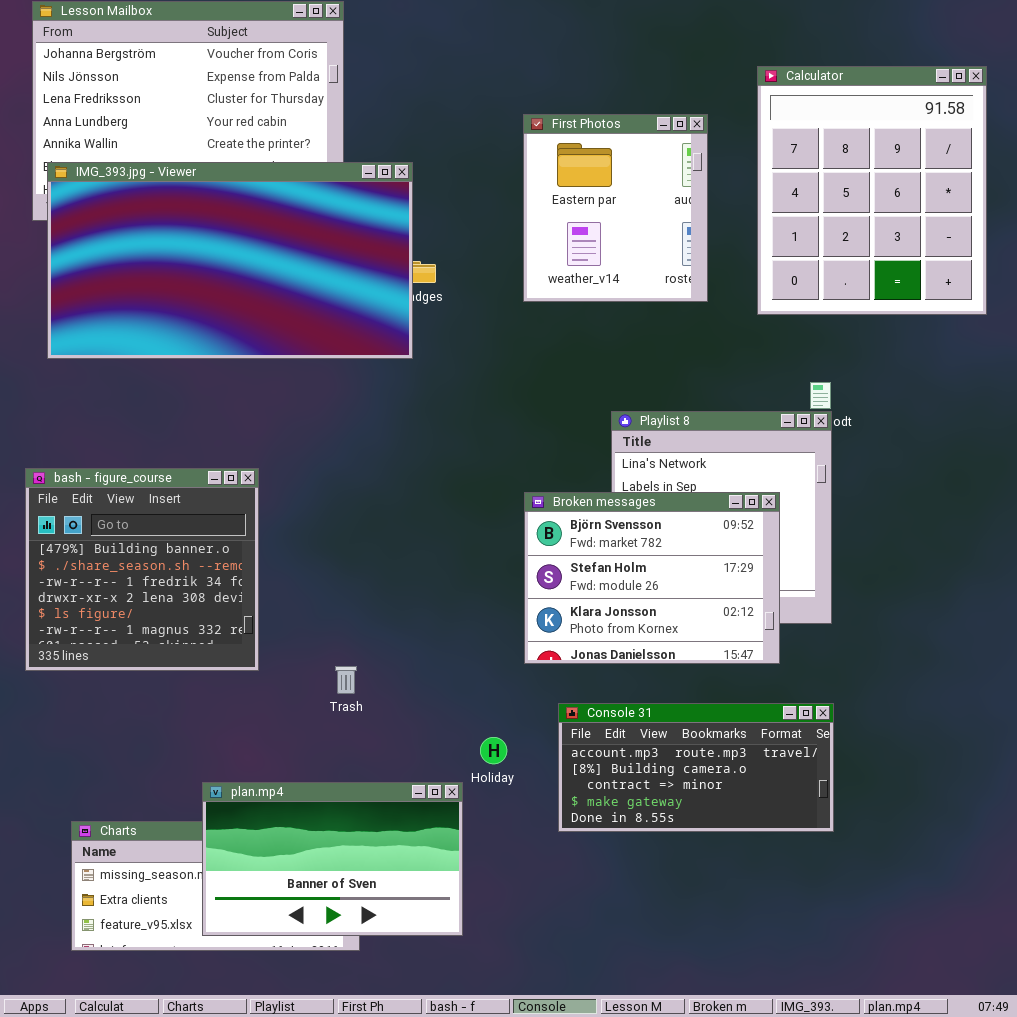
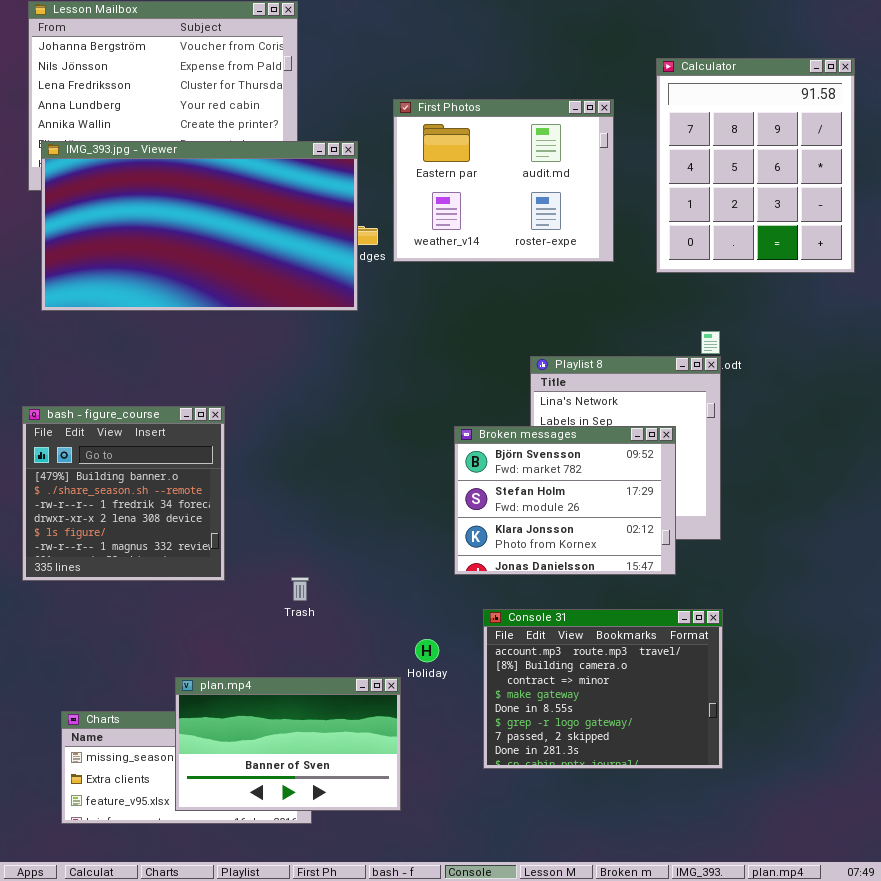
First Photos: [523,114,708,302] -> [393,99,614,262], resized
Console 31: [558,703,834,832] -> [483,609,723,769], resized

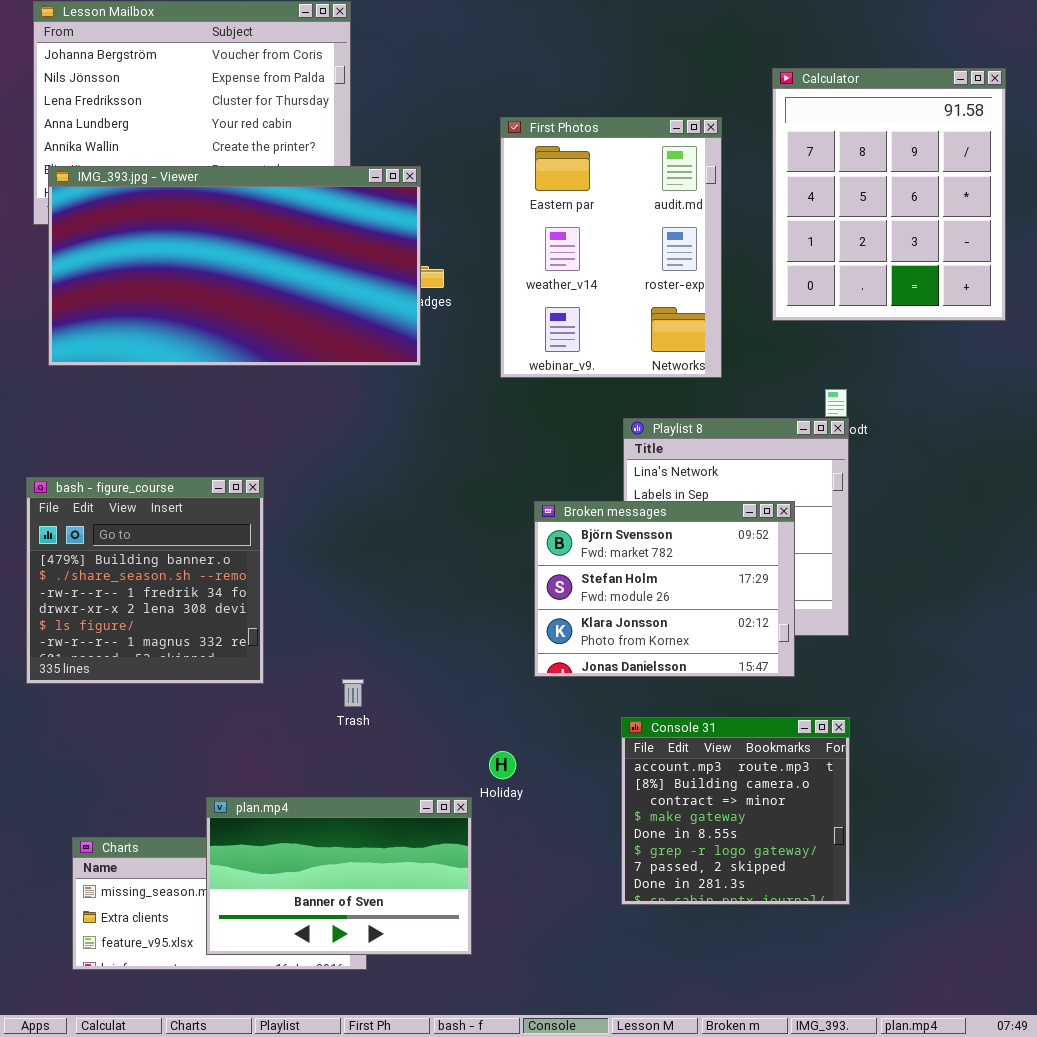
First Photos: [393,99,614,262] -> [500,117,722,378], resized
Console 31: [483,609,723,769] -> [621,717,850,905], resized

